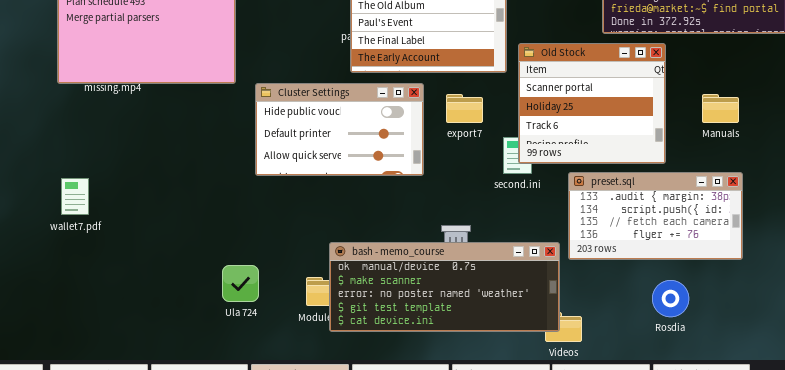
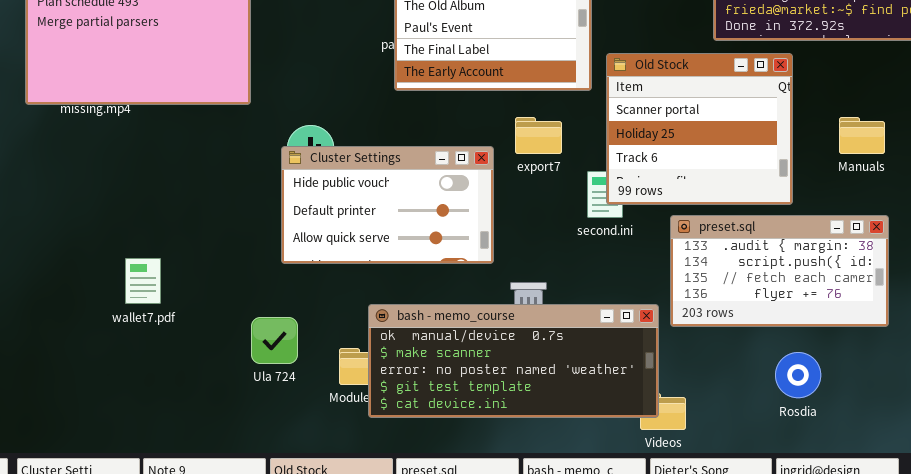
Cluster Settings: [255,83,424,176] -> [281,146,494,264], moved
wallet7.pdf: [61,178,89,215] -> [125,258,161,304], moved
Ula 724: [222,265,259,302] -> [251,317,298,364], moved

